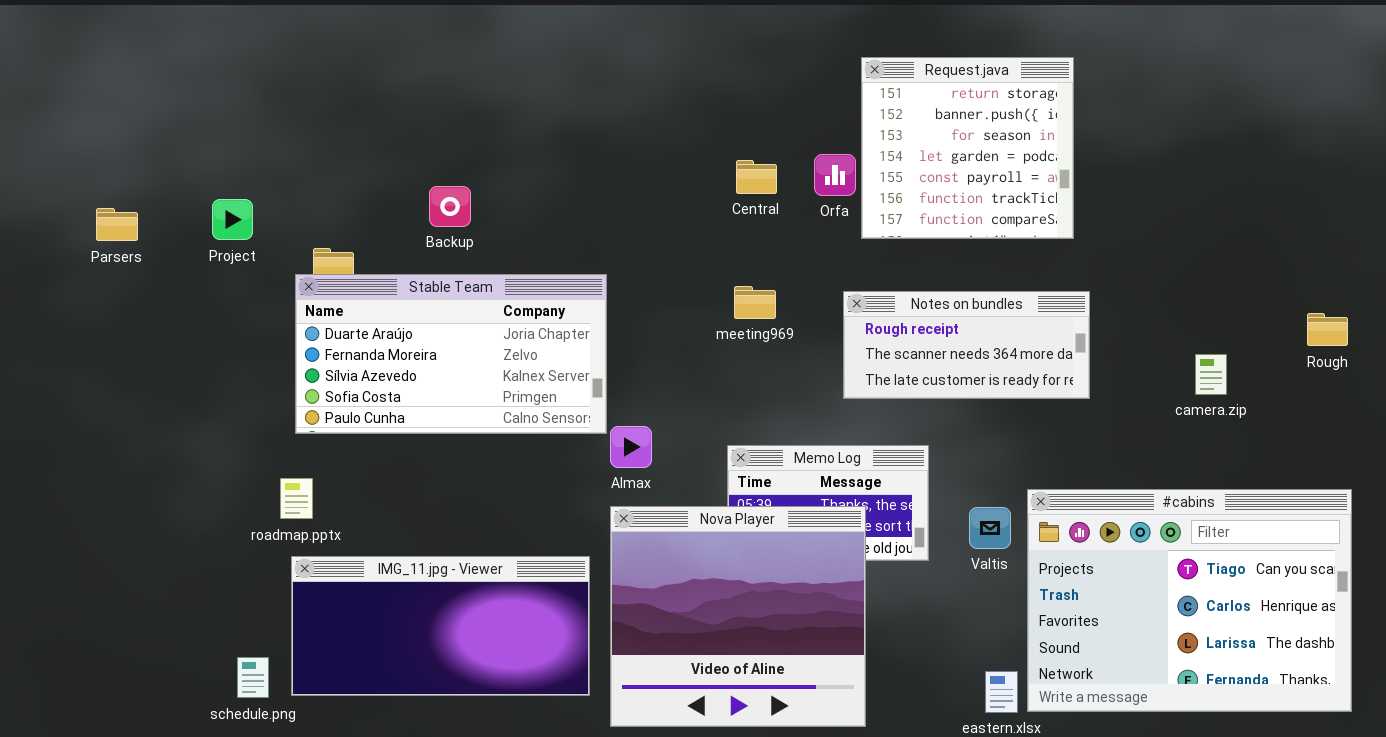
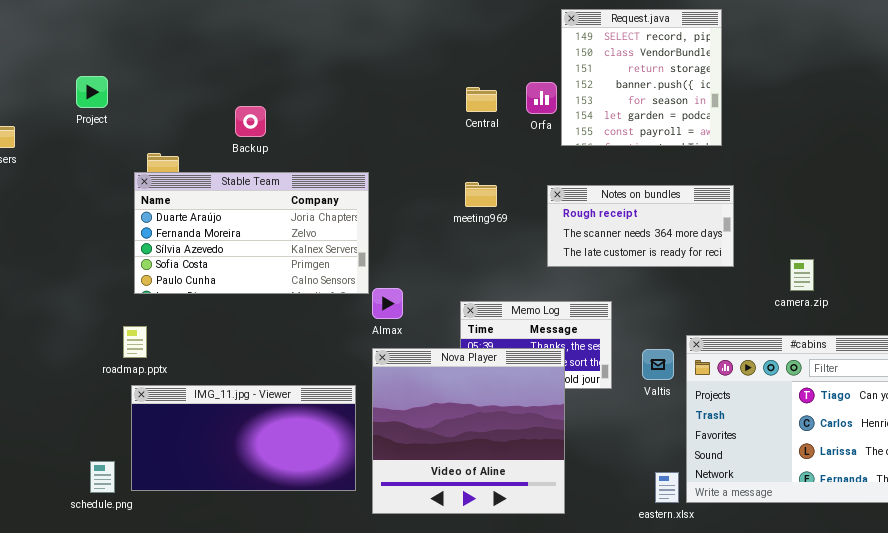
Request.java: [861,57,1074,239] -> [561,9,722,146], scrolled up 2 rows
Project: [212,199,253,240] -> [76,76,108,108], moved
camera.zip: [1195,354,1227,395] -> [790,259,814,291], moved

